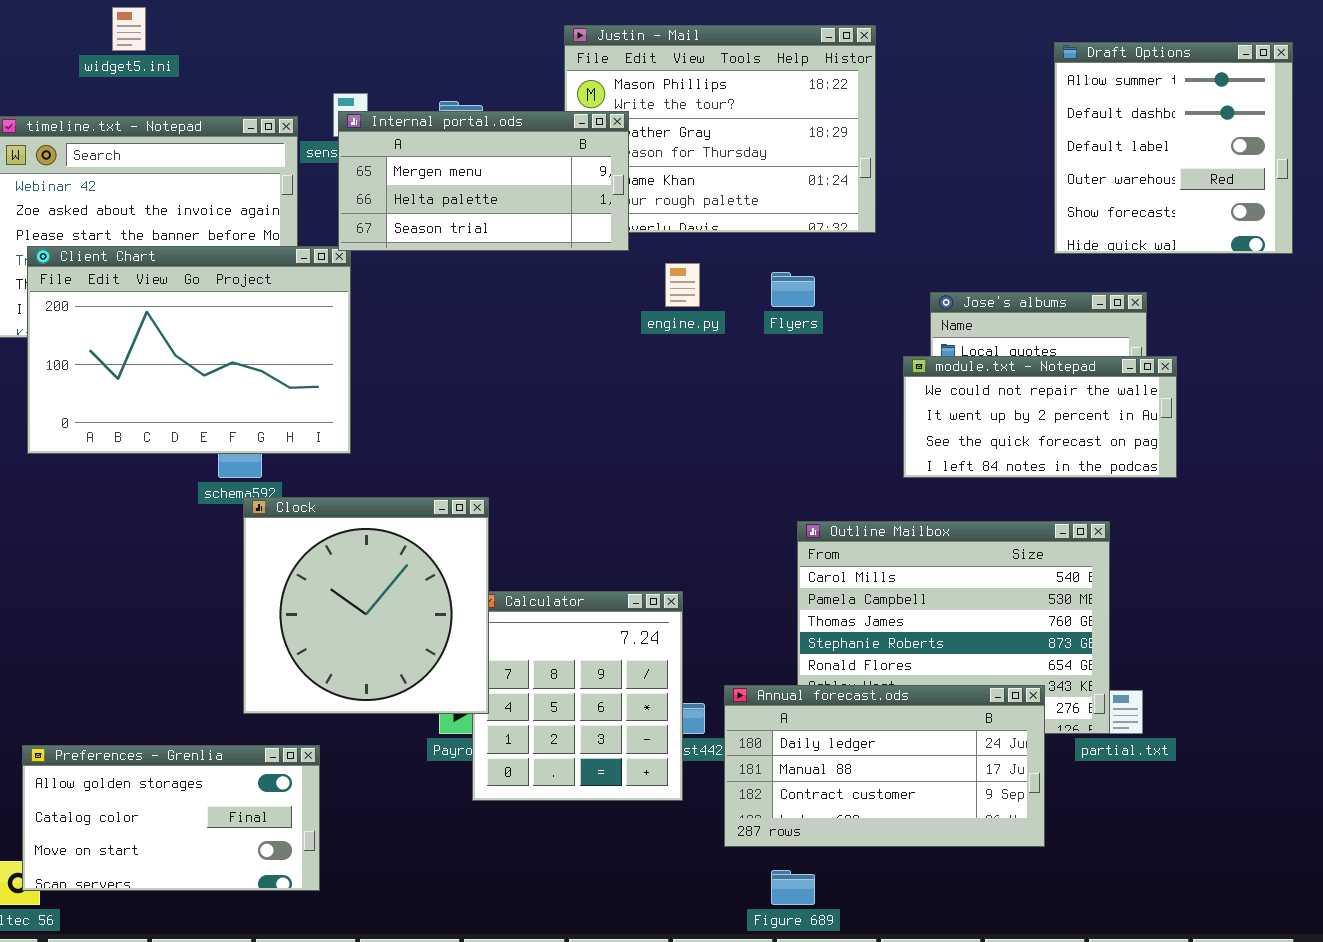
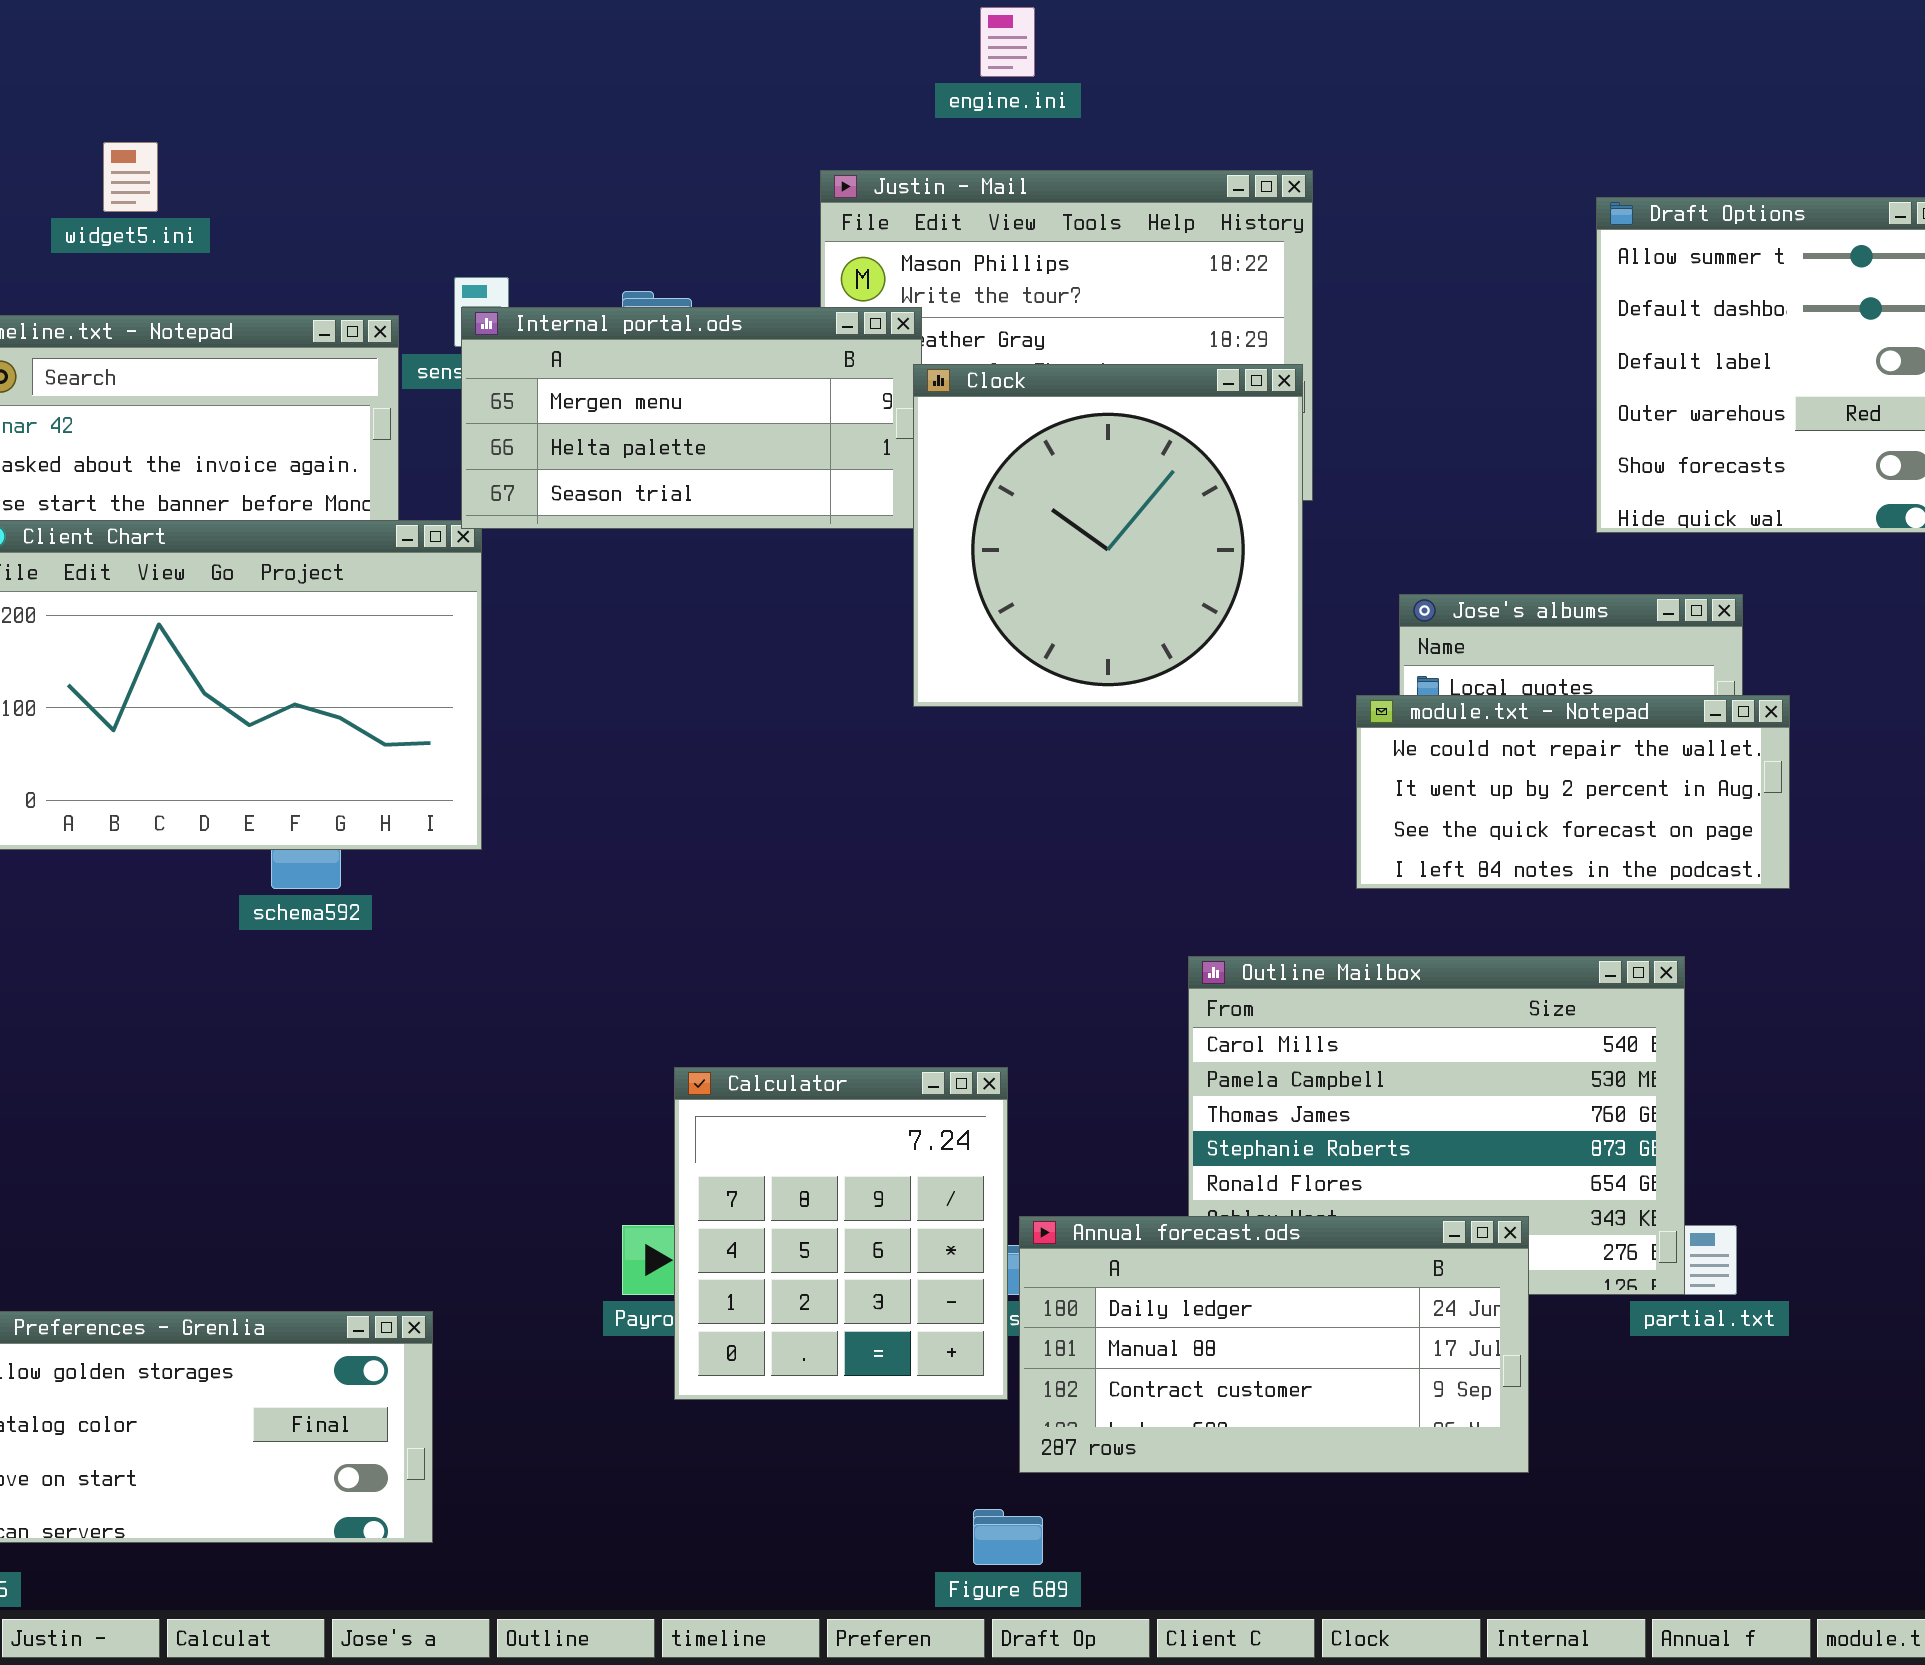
Clock: [243,497,489,714] -> [913,364,1303,707], moved
Annual forecast.ods: [724,685,1045,847] -> [1019,1216,1529,1473], moved
Figure 689: [771,870,815,905] -> [973,1509,1043,1565], moved

